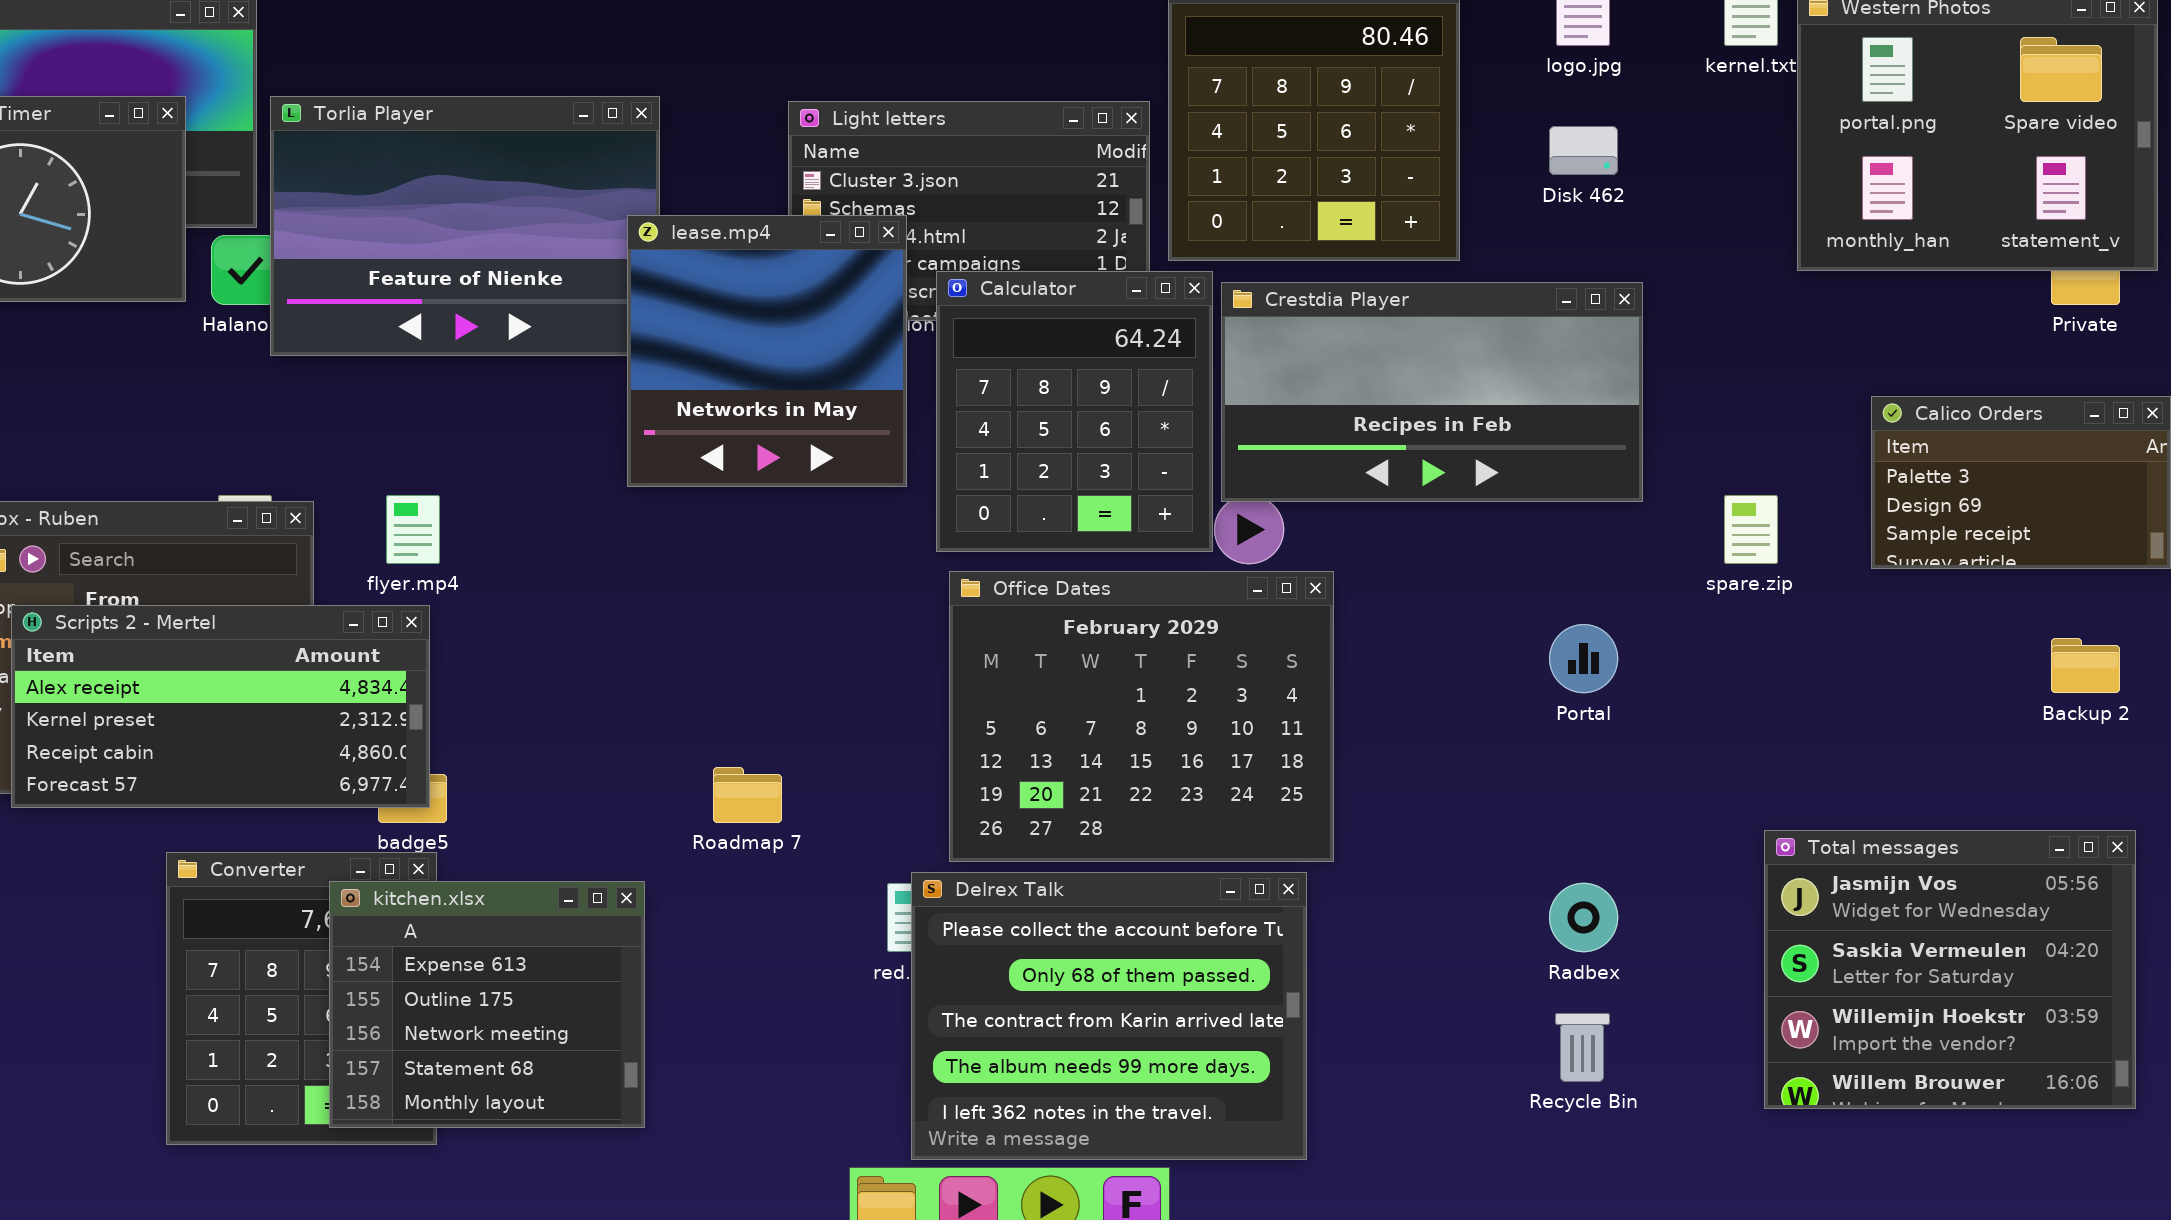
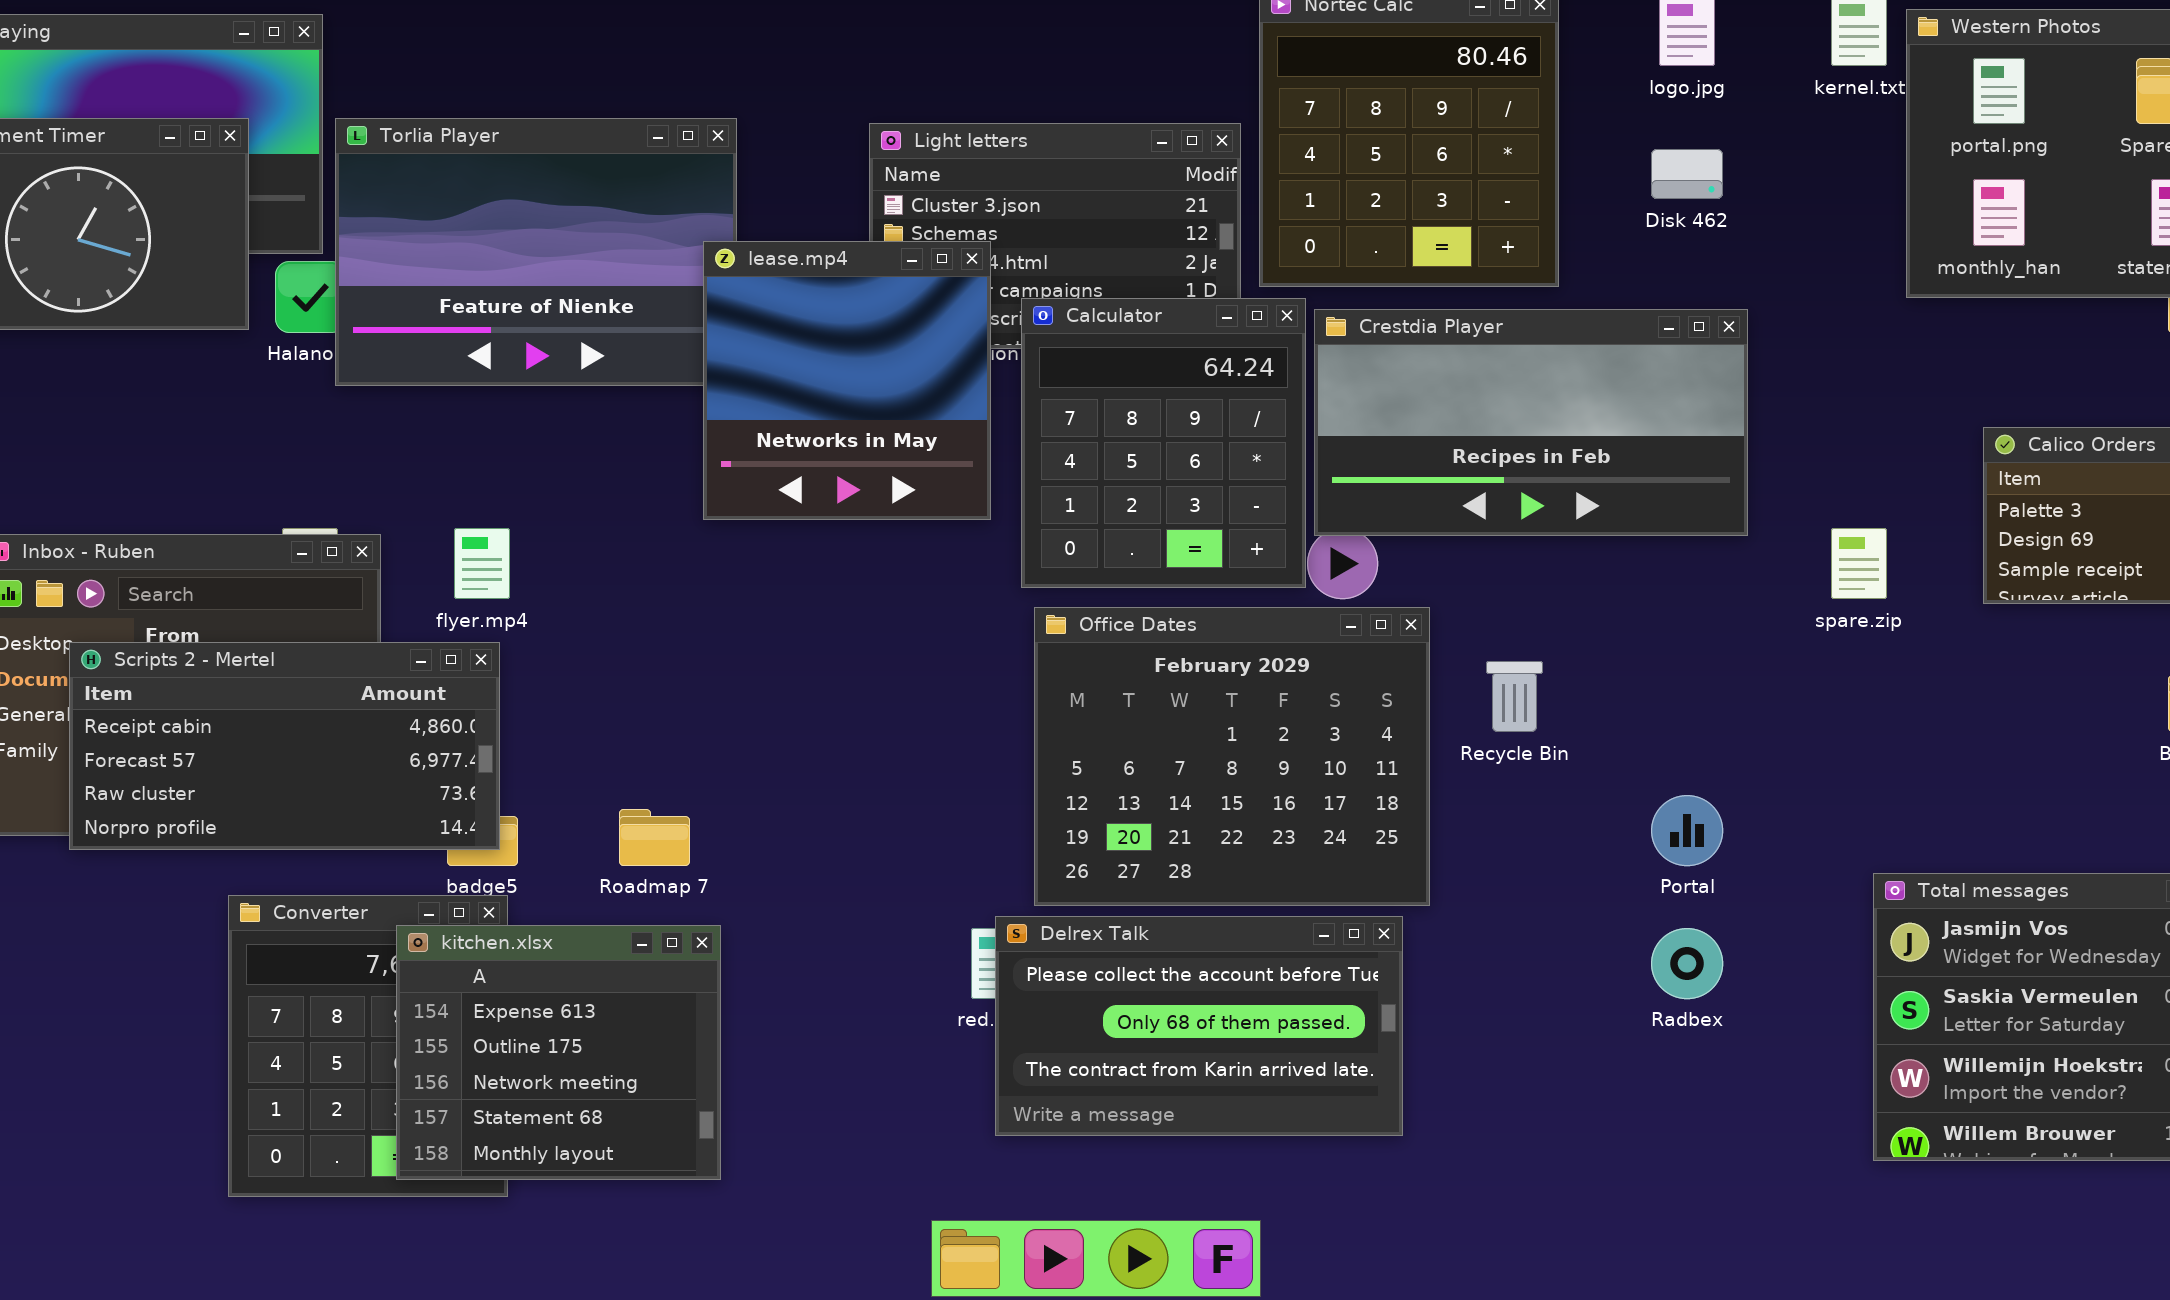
Scripts 2 - Mertel: [11,605,430,808] -> [69,642,500,850], scrolled down 2 rows
Portal: [1549,624,1618,693] -> [1651,795,1723,866], moved
Roadmap 7: [713,767,782,823] -> [619,809,690,866], moved
Delrex Talk: [911,872,1307,1160] -> [995,916,1403,1136], resized
Recycle Bin: [1555,1013,1610,1082] -> [1486,661,1543,732], moved

